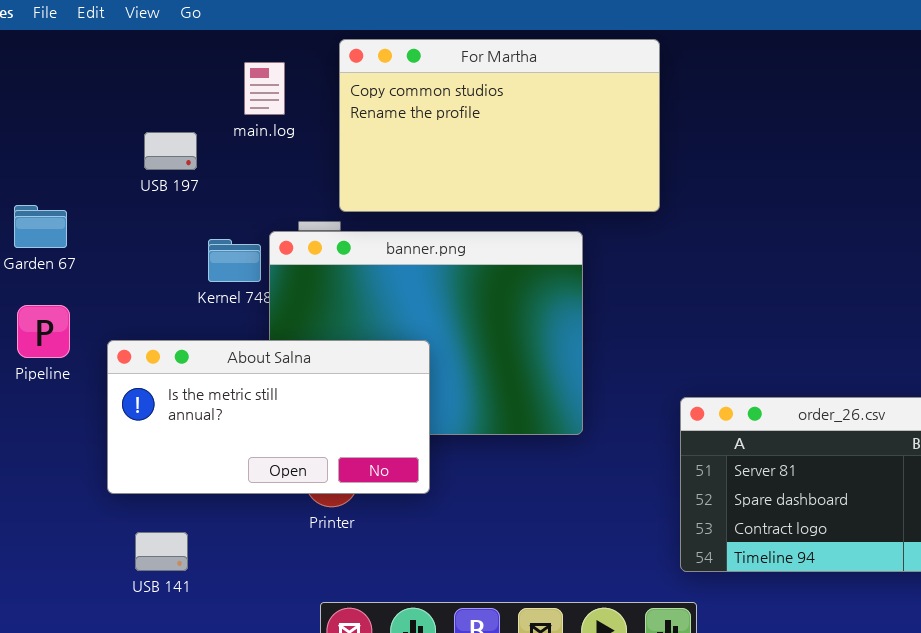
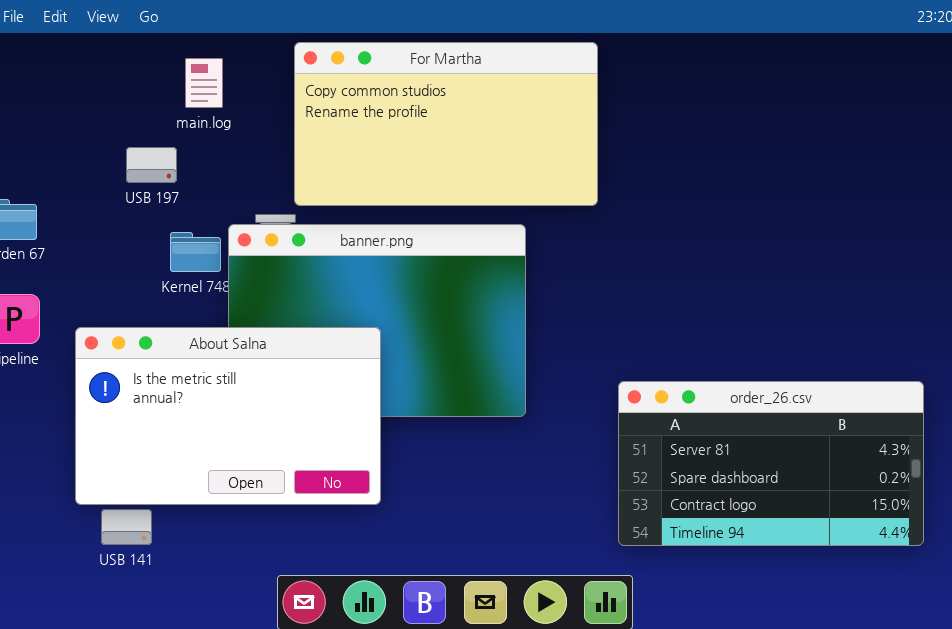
main.log: [244,62,285,115] -> [185,58,223,108], moved
USB 197: [144,132,197,170] -> [126,147,177,183], moved
About Salna: [107,340,430,494] -> [75,327,381,505], resized

